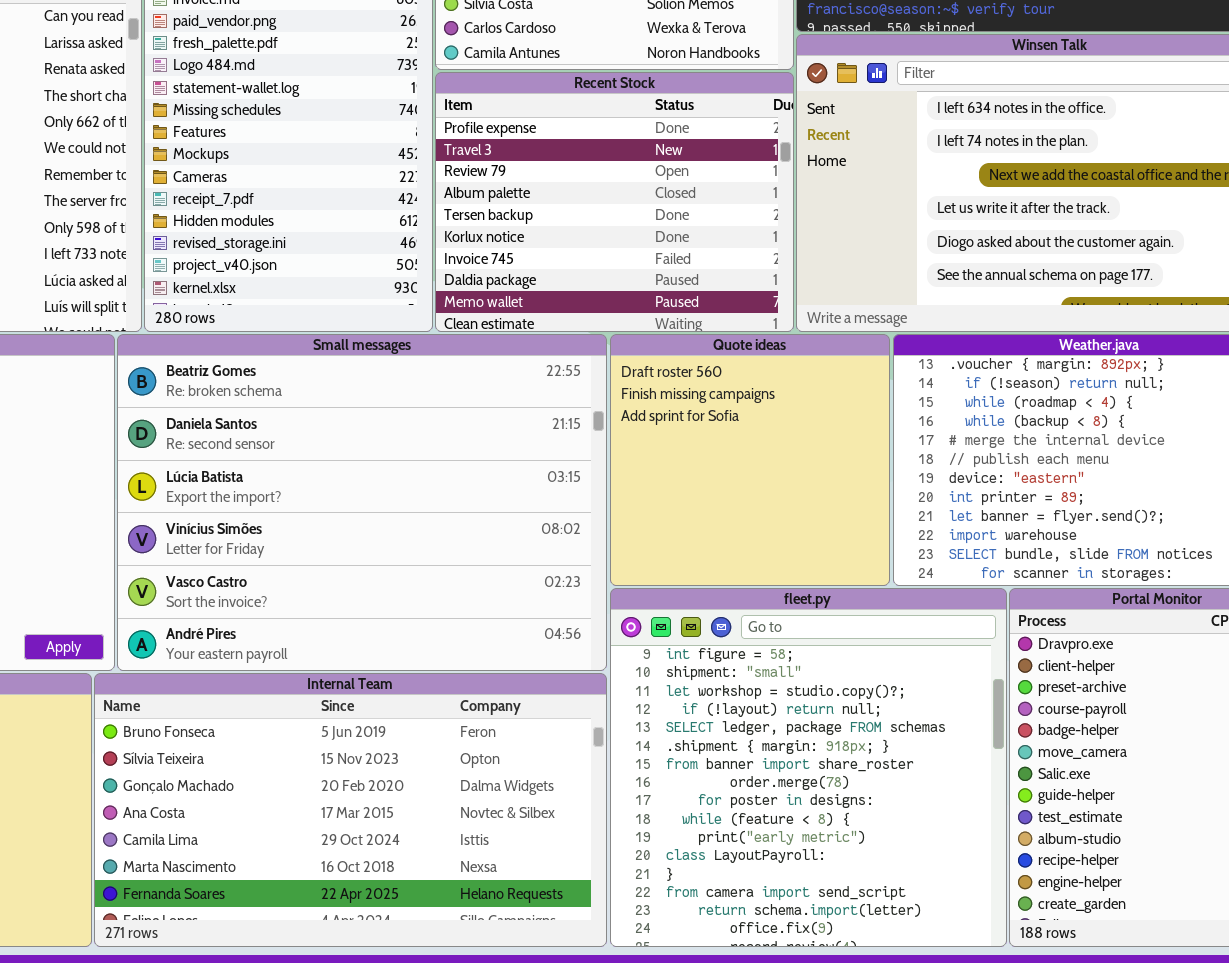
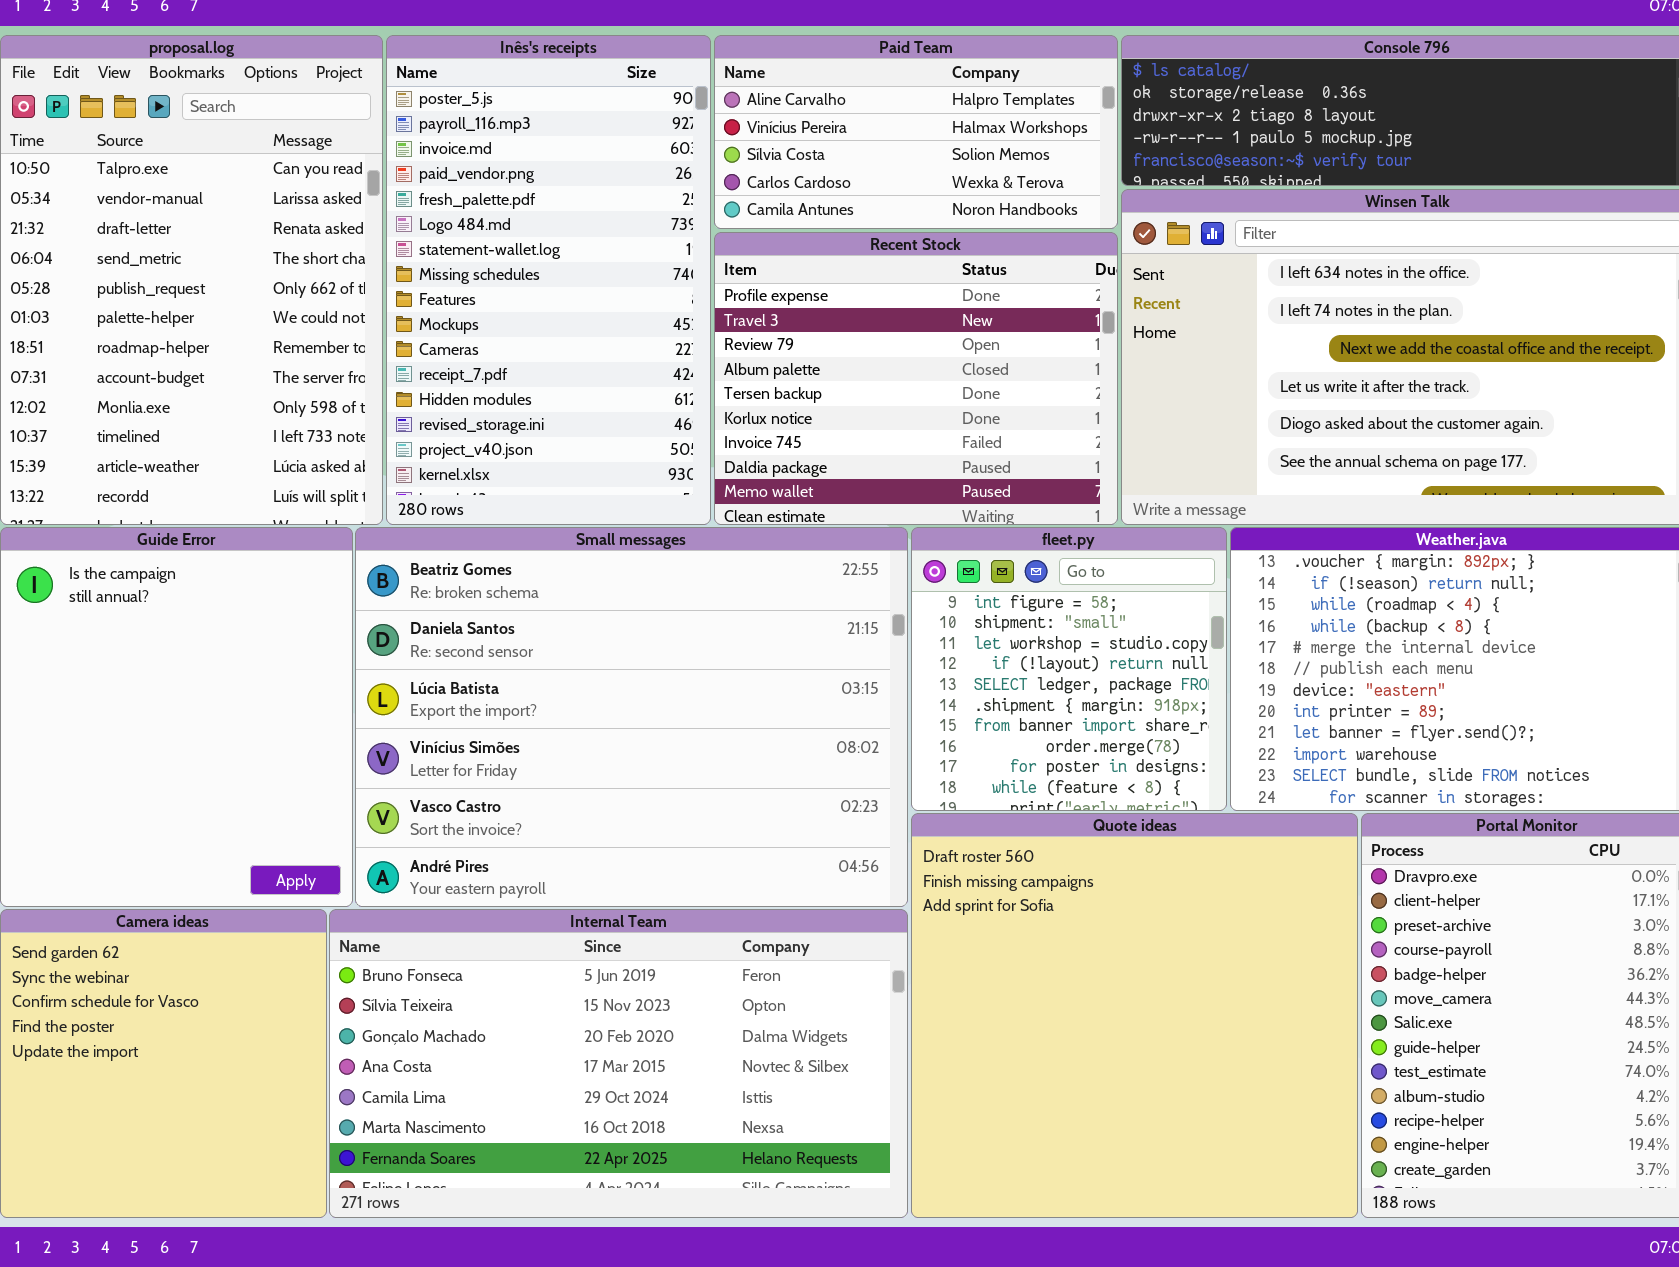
Quote ideas: [610,334,890,586] -> [911,813,1358,1218], moved, resized
fleet.py: [610,588,1007,947] -> [911,527,1227,811], moved, resized

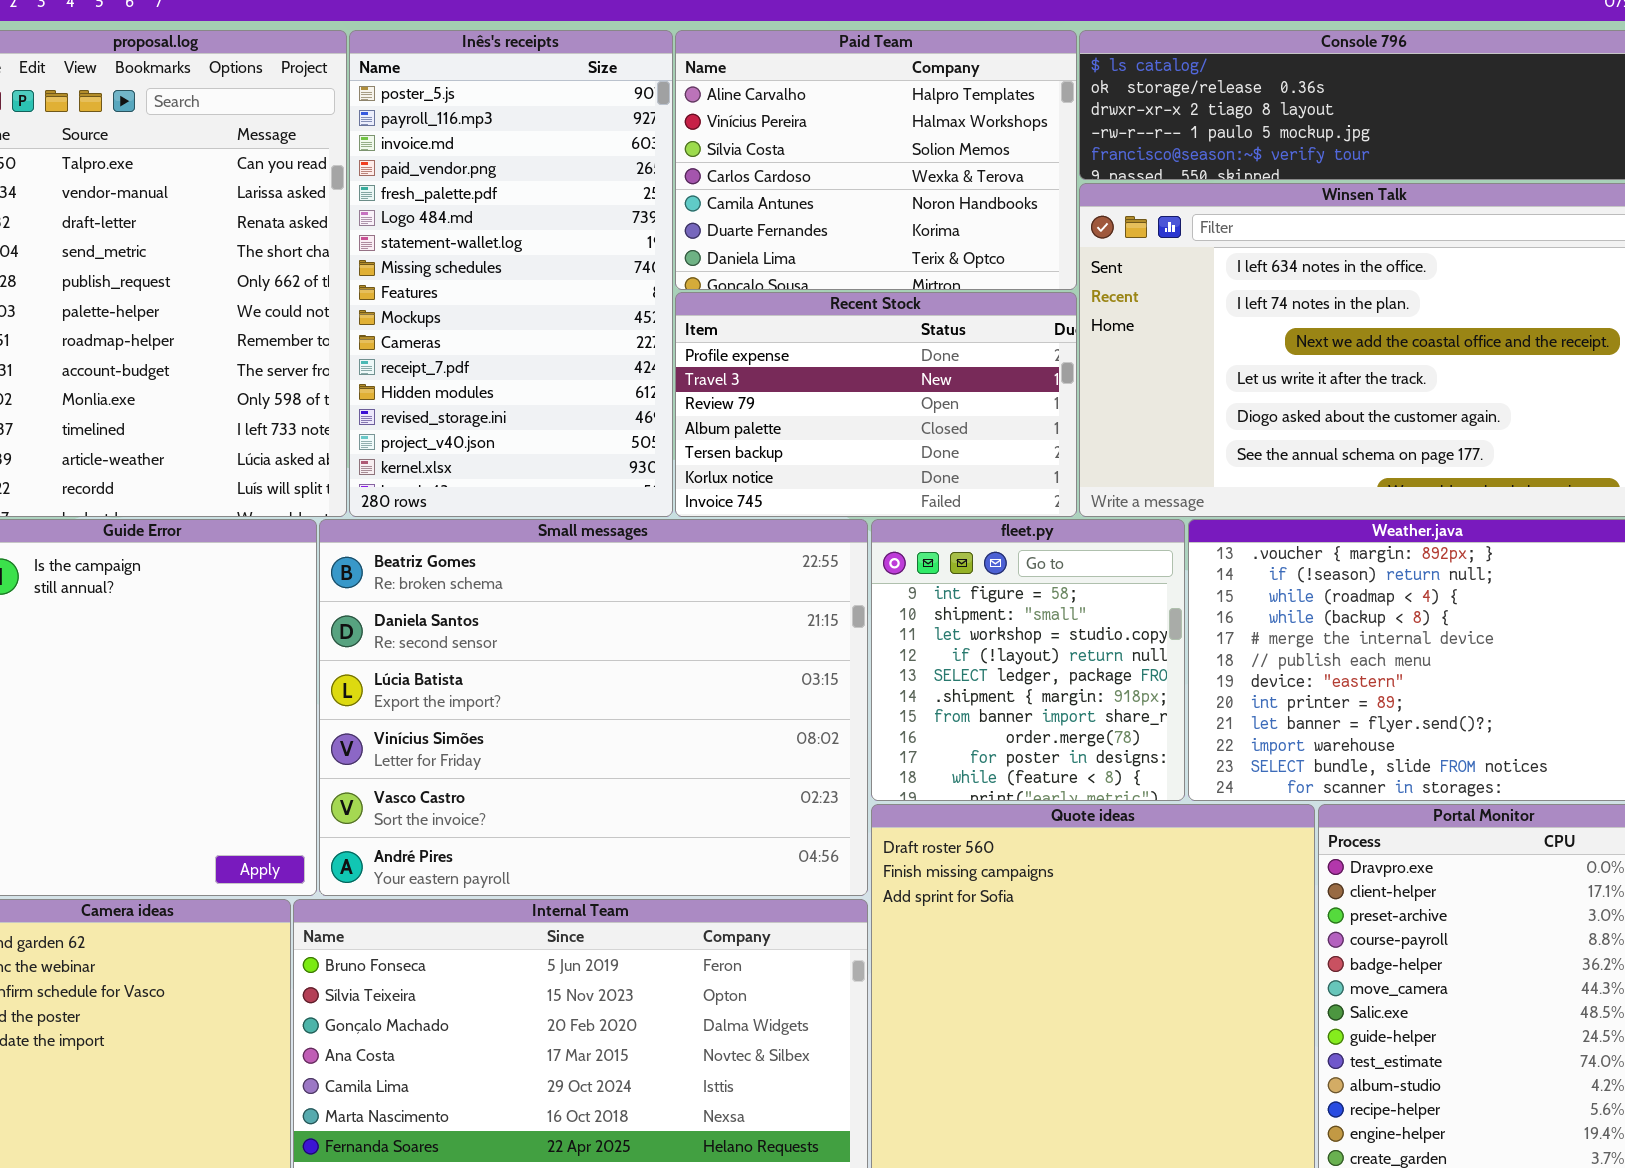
Paid Team: [714,35,1118,229] -> [675,30,1077,290], resized
Recent Stock: [714,232,1118,525] -> [675,292,1077,517], resized

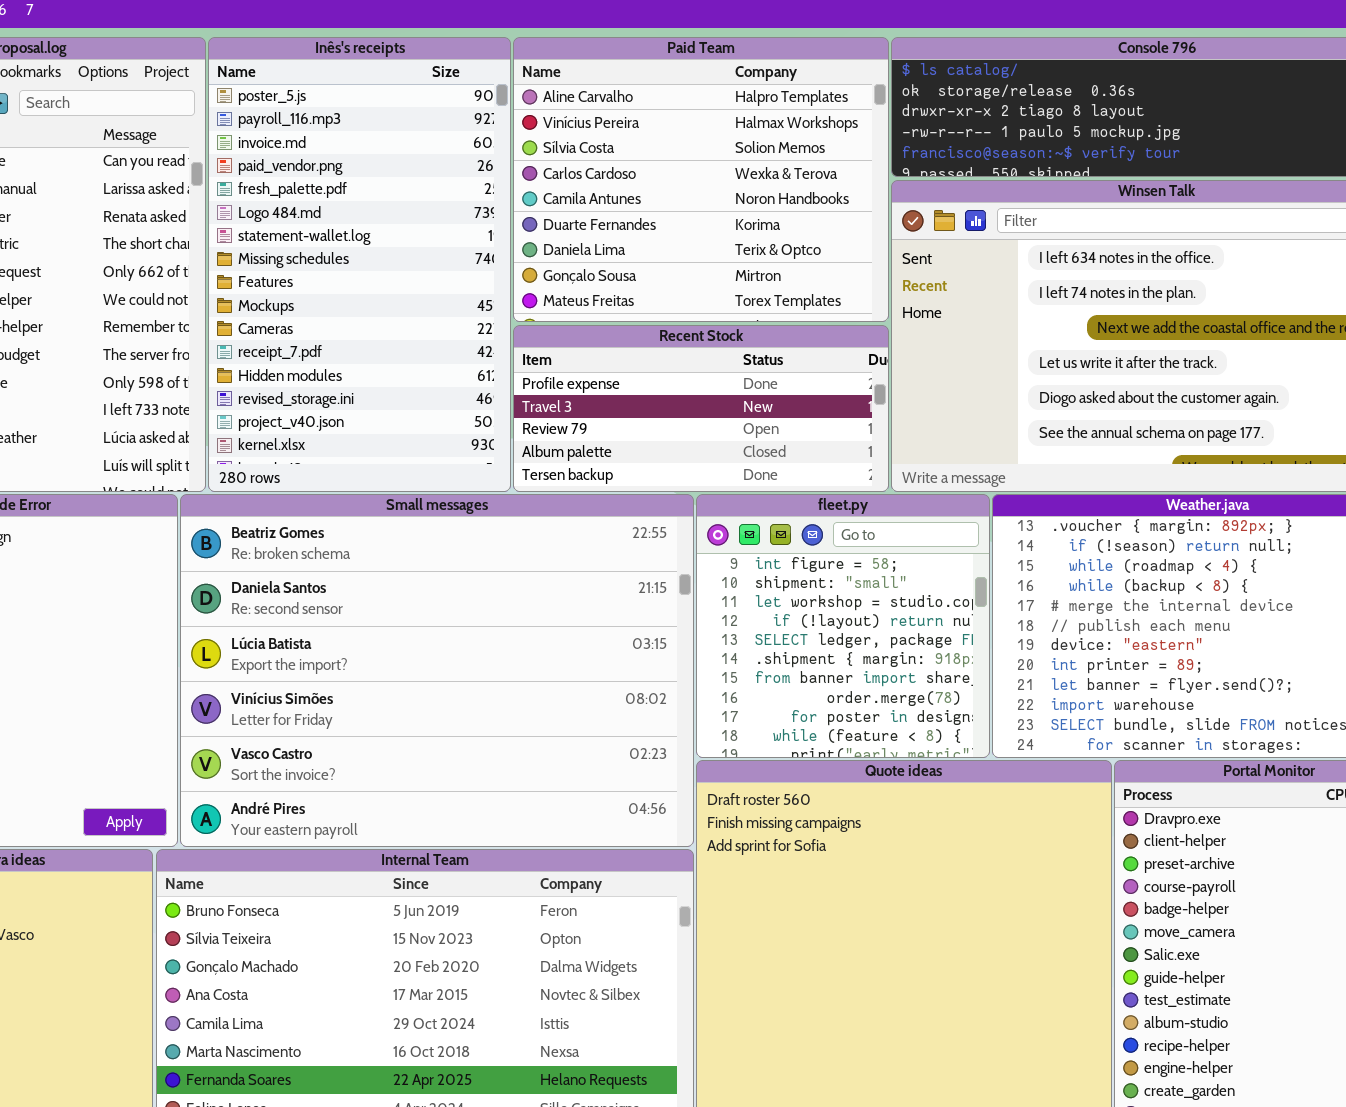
Paid Team: [675,30,1077,290] -> [513,37,889,322], resized
Recent Stock: [675,292,1077,517] -> [513,325,889,492], resized

